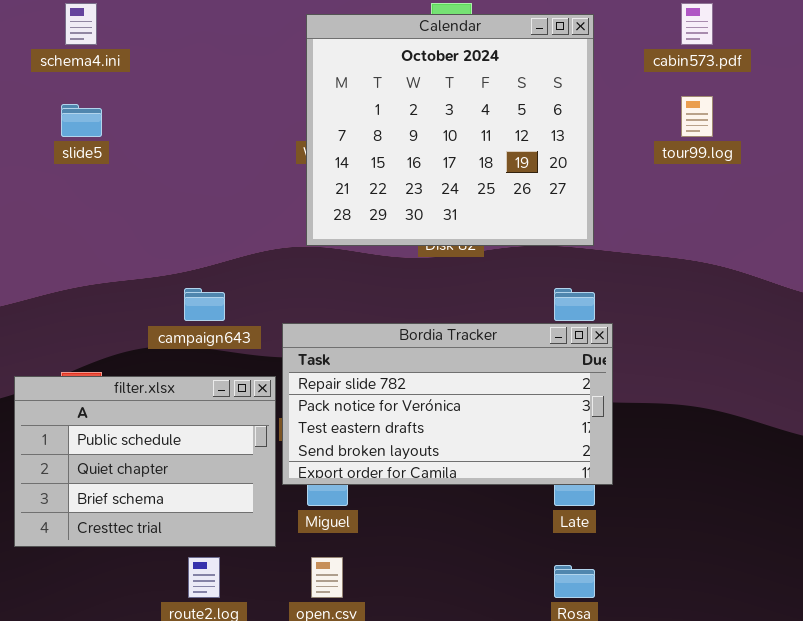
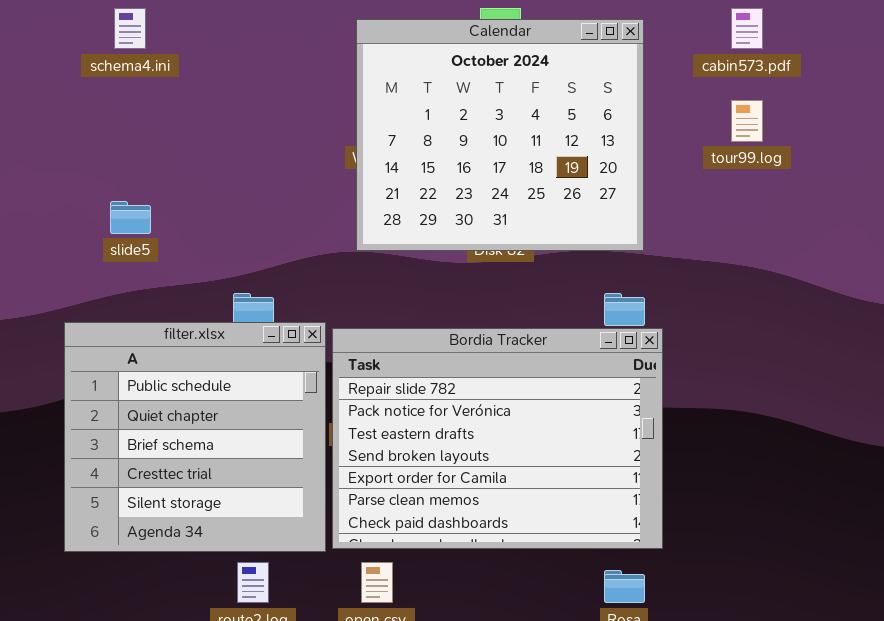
slide5: [61,104,102,137] -> [110,201,151,234], moved
Bordia Tracker: [282,323,613,485] -> [332,328,663,549], resized
filter.xlsx: [14,376,276,547] -> [64,322,326,552], resized

